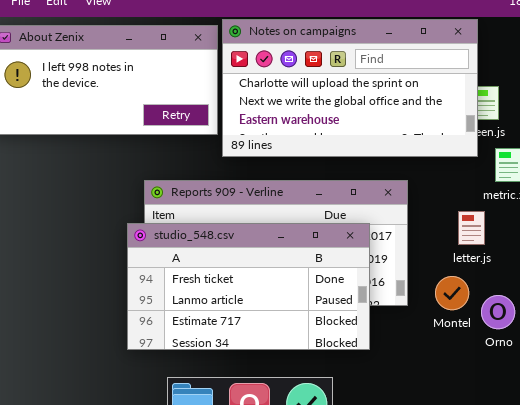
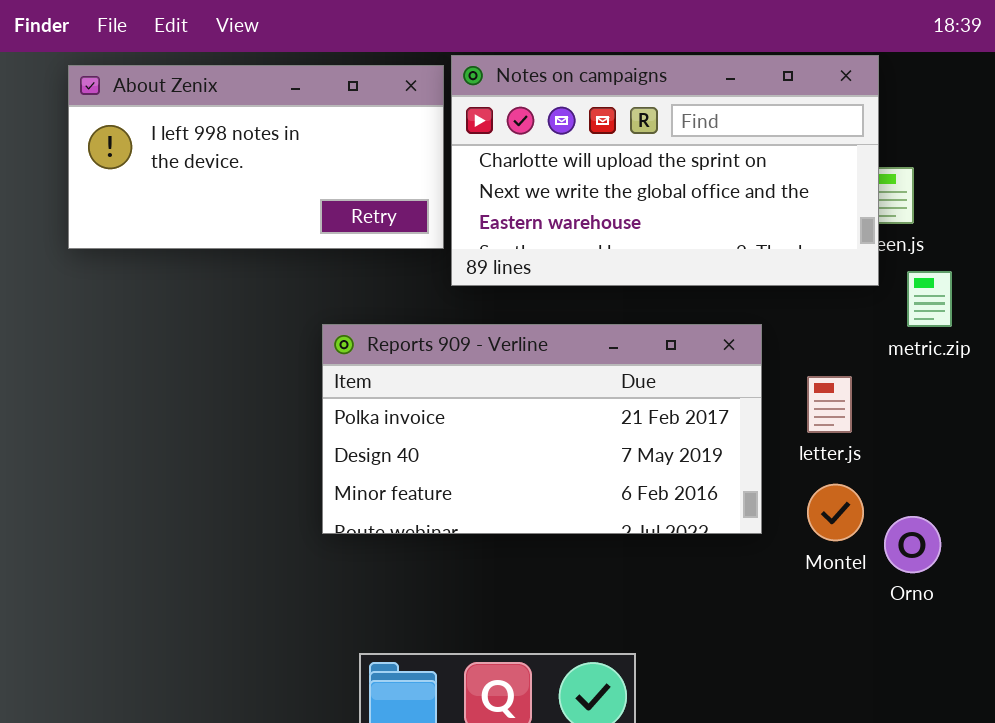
letter.js: [458,211,485,245] -> [807,376,852,433], moved
studio_548.csv: [127,223,370,350] -> none, closed

